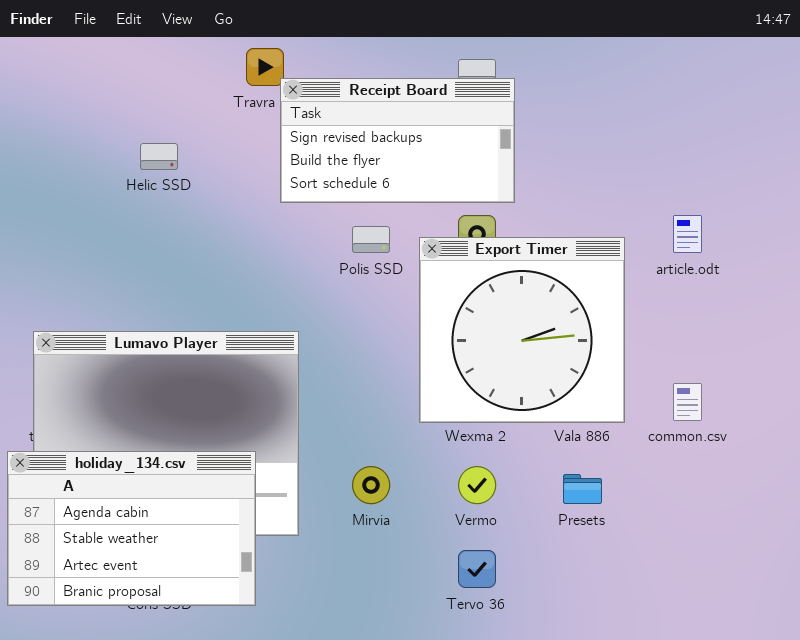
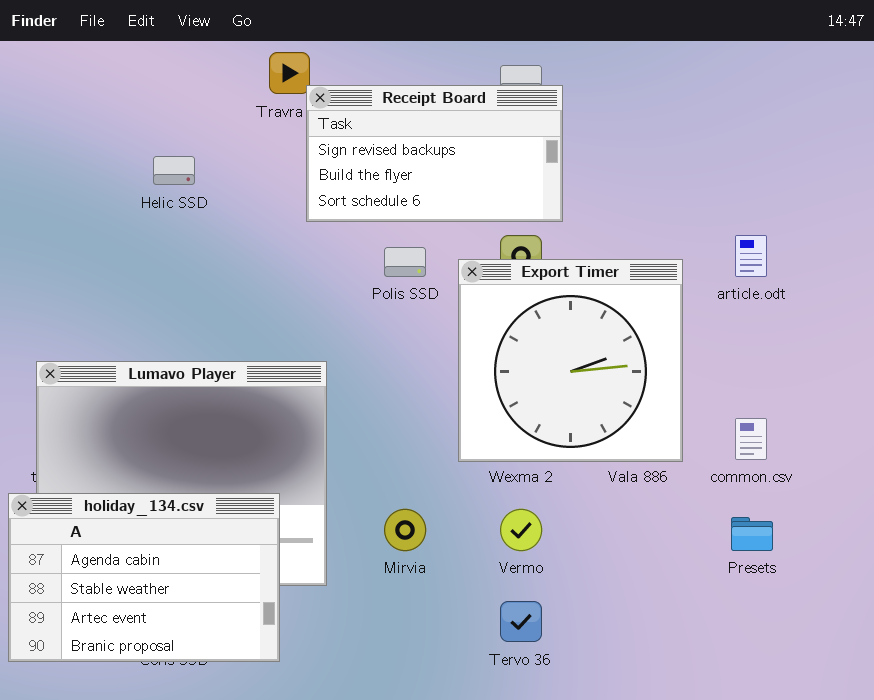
Presets: [563,474,602,504] -> [731,517,773,551], moved

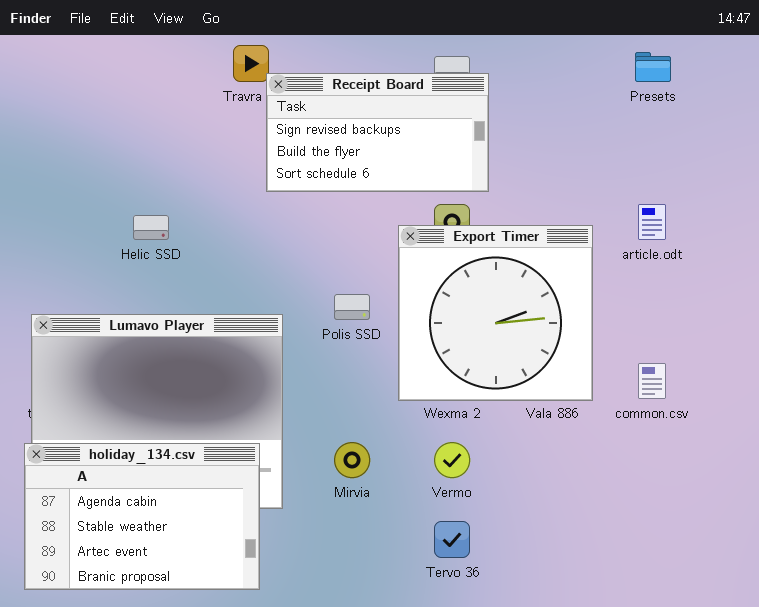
Helic SSD: [153,156,195,185] -> [133,215,169,240], moved
Polis SSD: [384,247,426,277] -> [334,294,370,320], moved
holiday_134.csv: [8,493,280,662] -> [24,443,260,590], moved
Presets: [731,517,773,551] -> [635,52,671,82], moved

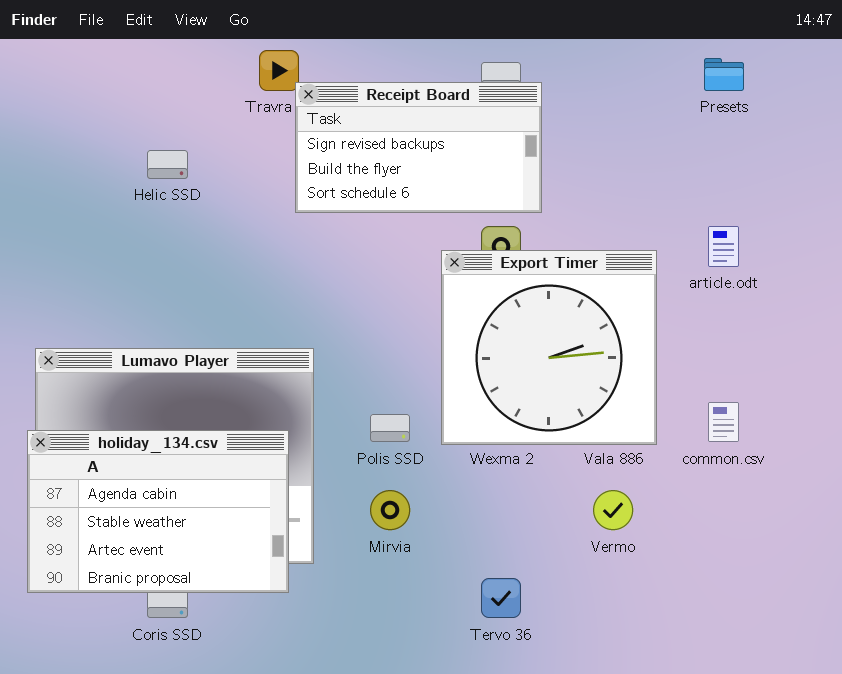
Helic SSD: [133,215,169,240] -> [147,150,188,179], moved
Polis SSD: [334,294,370,320] -> [370,414,410,442], moved
Vermo: [434,442,470,478] -> [593,490,633,530], moved
holiday_134.csv: [24,443,260,590] -> [27,430,289,593], moved

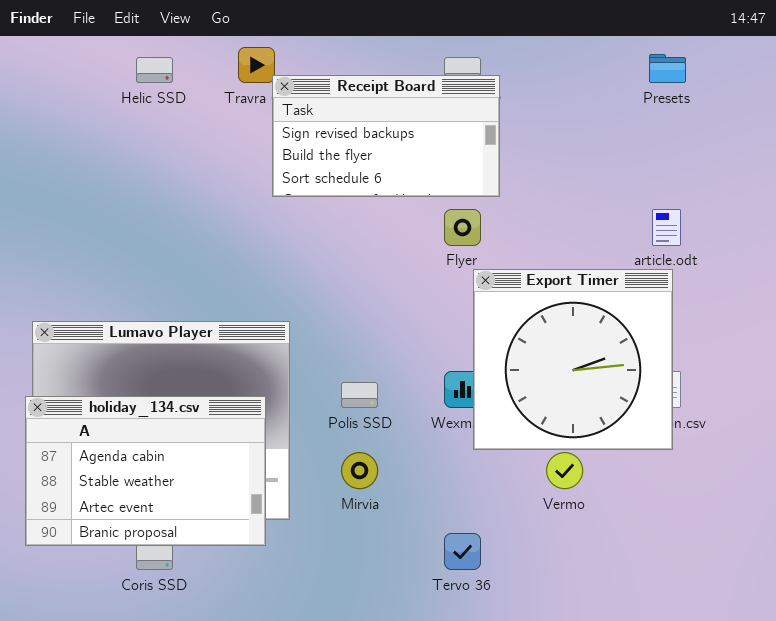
Helic SSD: [147,150,188,179] -> [136,57,173,83], moved
Export Timer: [441,250,657,445] -> [473,269,673,450], moved

